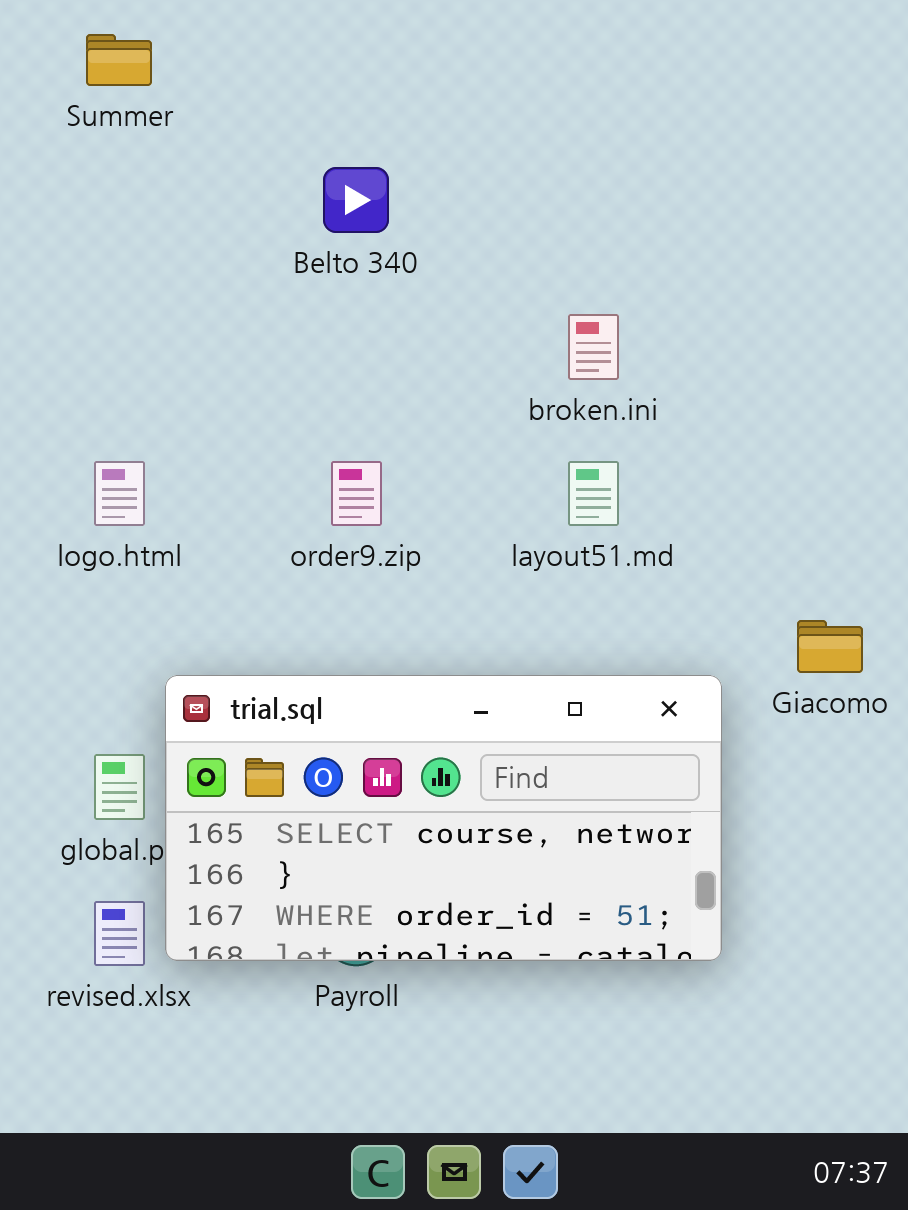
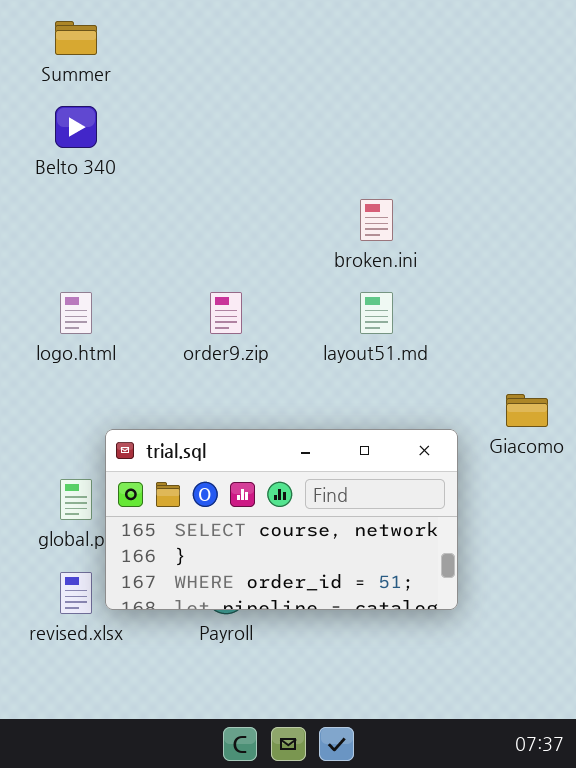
Belto 340: [323,167,389,233] -> [55,106,97,148], moved

